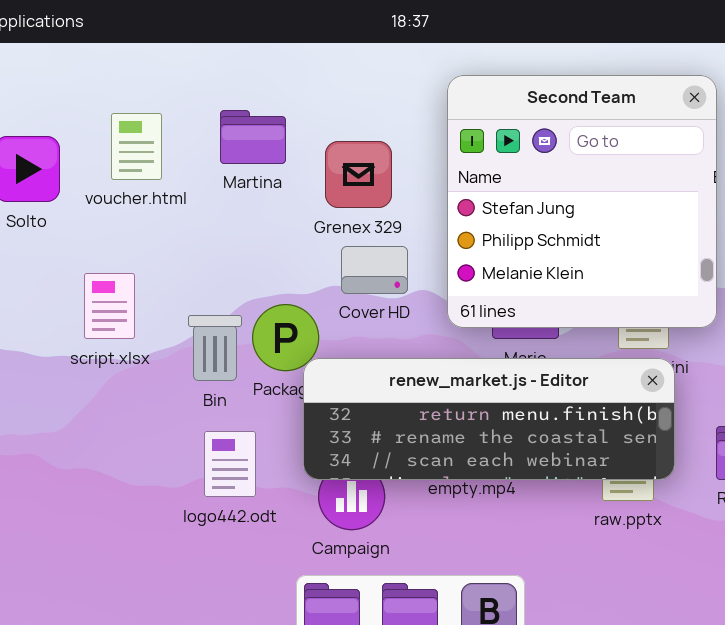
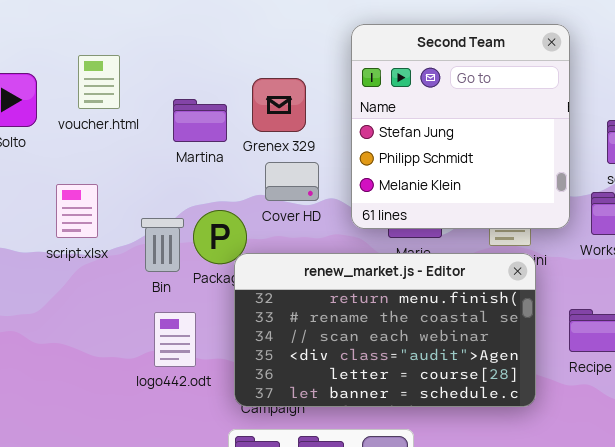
Martina: [220,110,286,164] -> [173,99,227,142], moved
renew_market.js - Editor: [303,358,675,480] -> [234,253,536,407], resized

